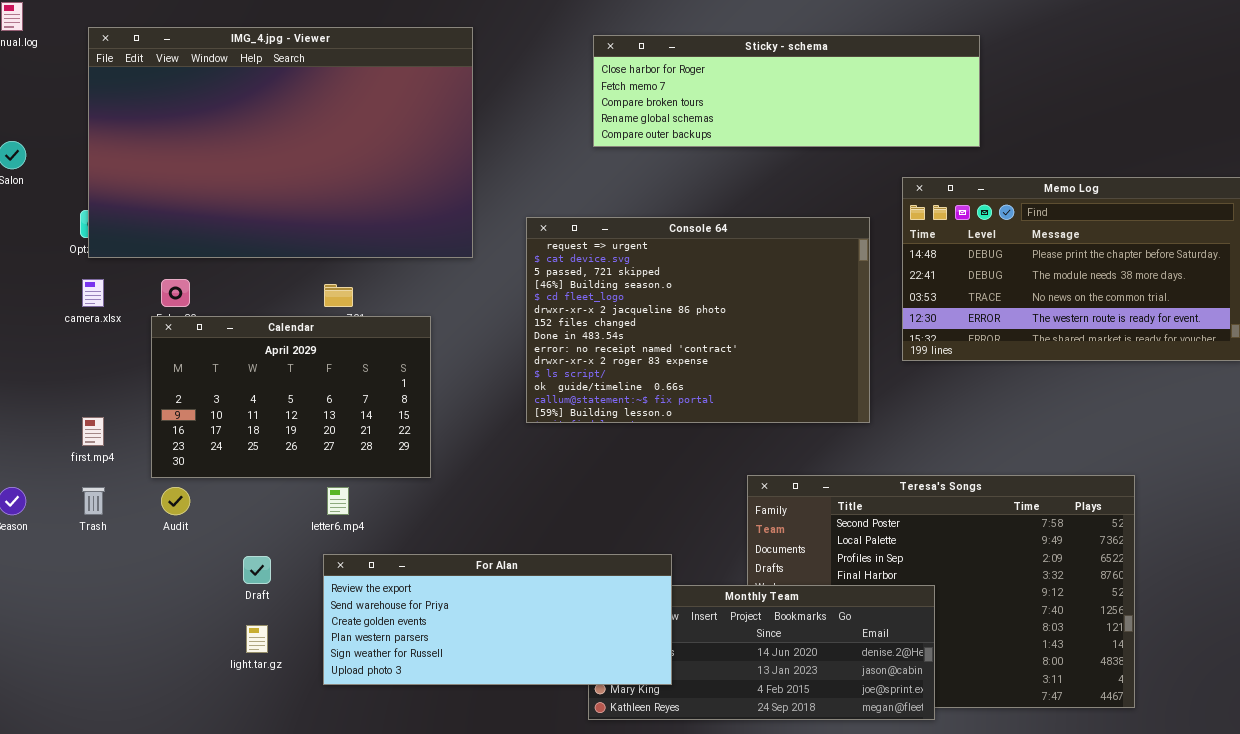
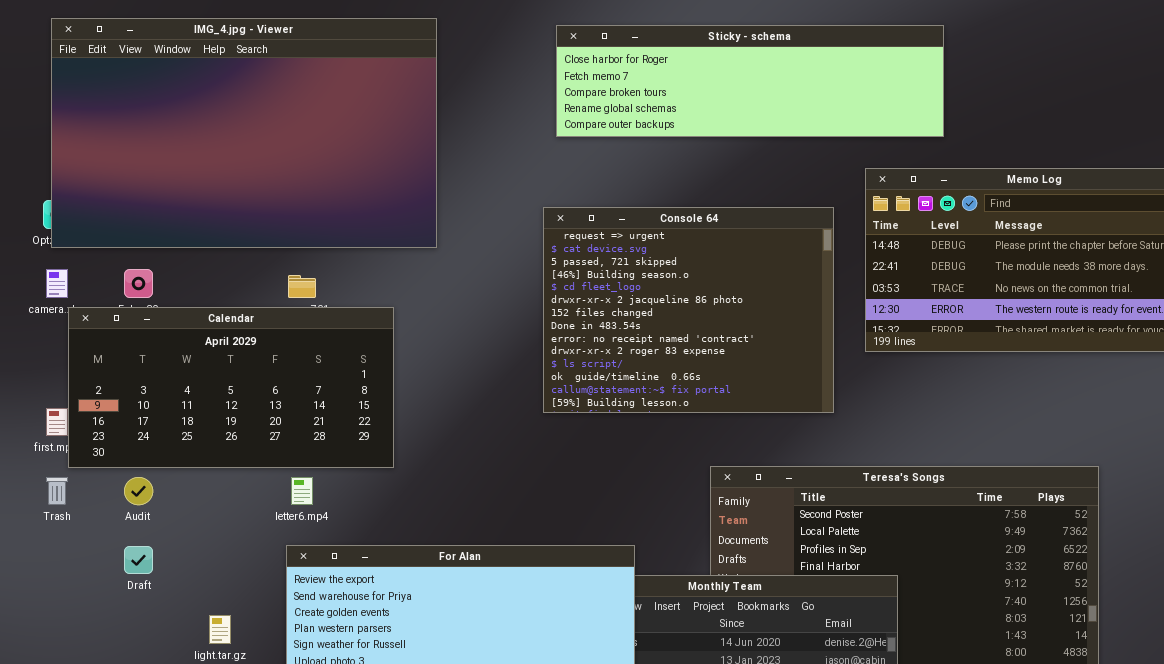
Console 64: [526,217,870,423] -> [543,207,834,413], resized
Calendar: [151,316,431,478] -> [68,307,394,468], resized
Draft: [243,556,271,584] -> [124,546,153,574], moved

